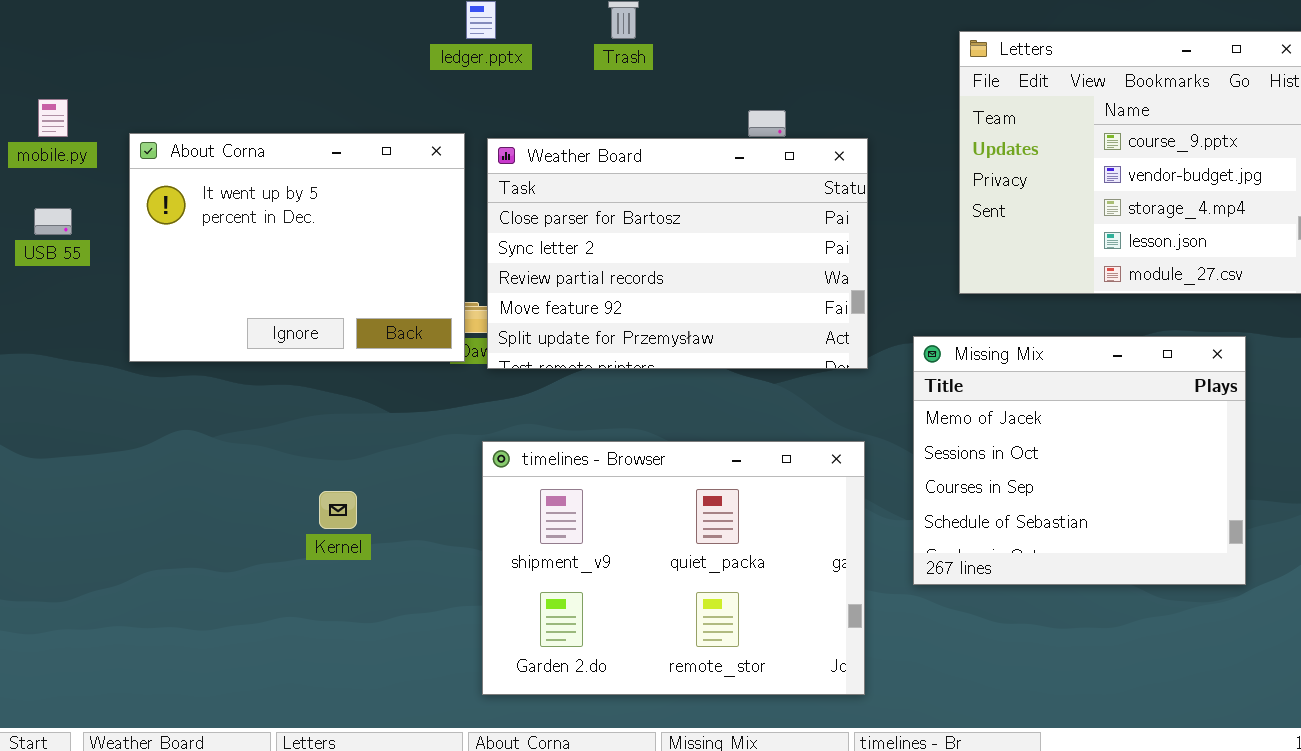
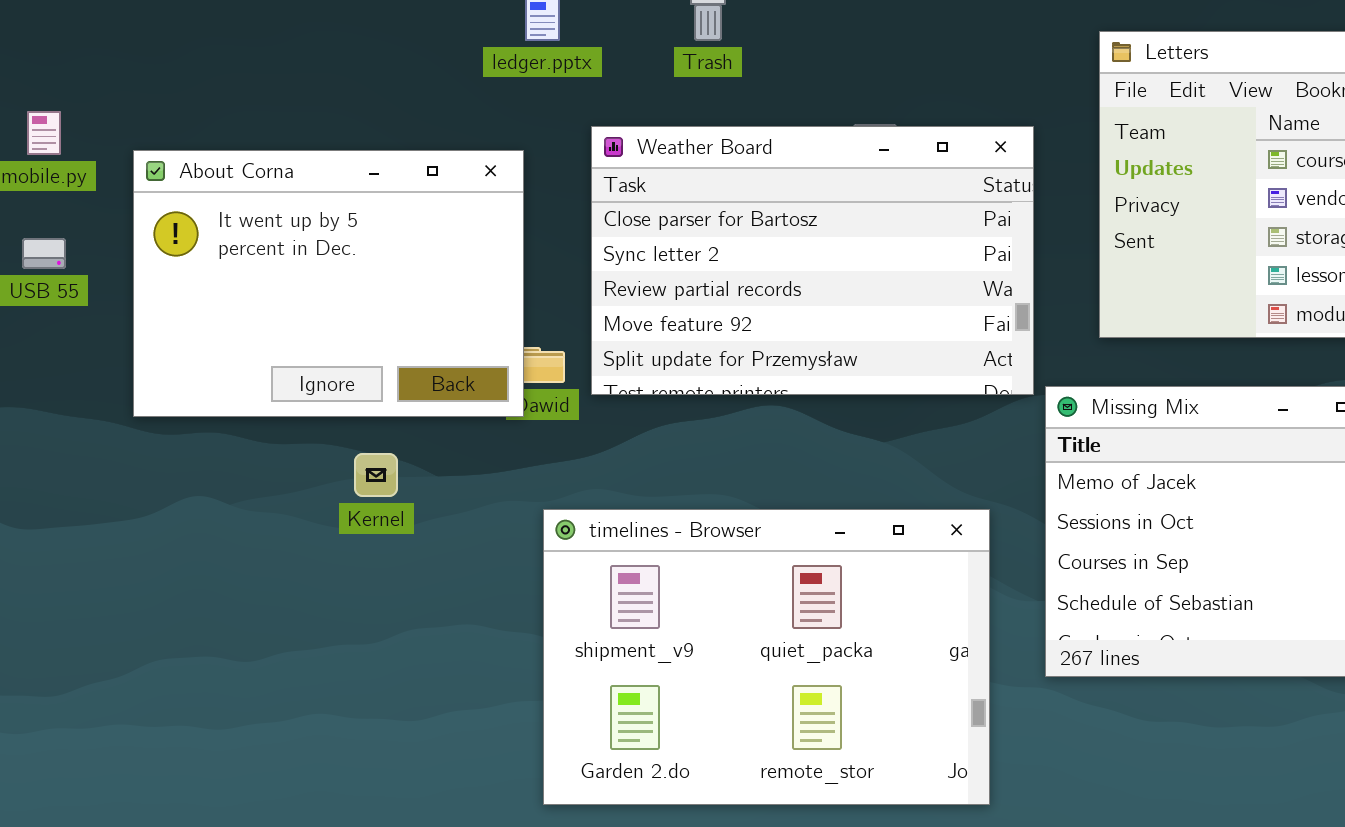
Weather Board: [487,138,868,369] -> [591,126,1034,395], moved
Kernel: [319,491,357,529] -> [354,453,398,497], moved

